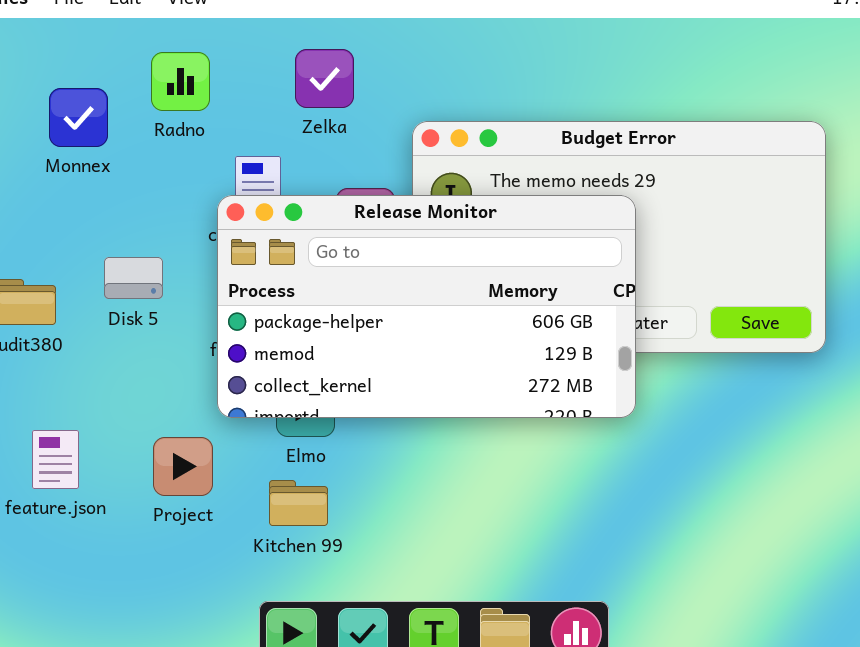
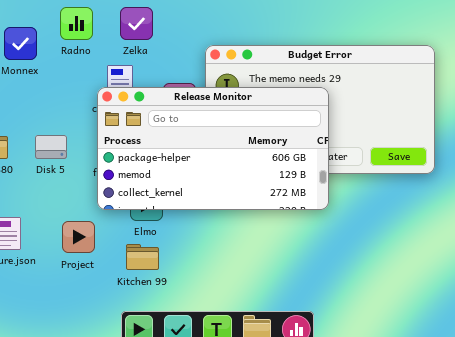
Zelka: [295,49,354,108] -> [120,7,153,40], moved
Disk 5: [104,257,163,299] -> [35,135,67,159], moved

